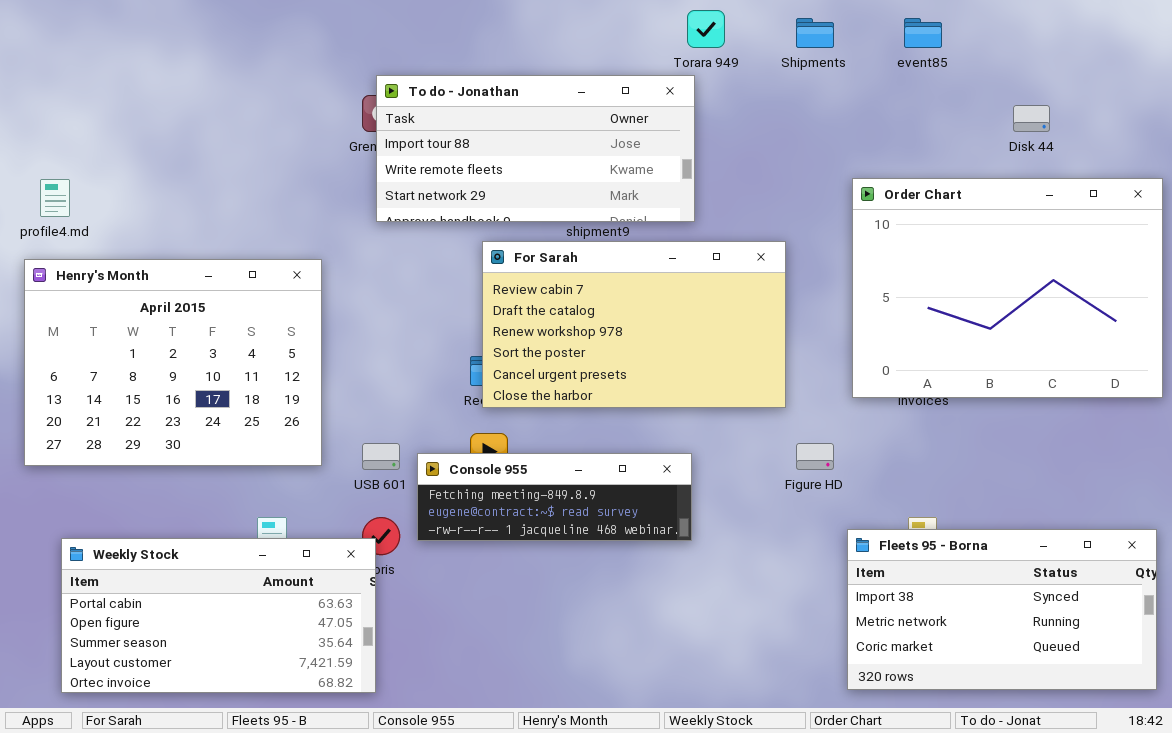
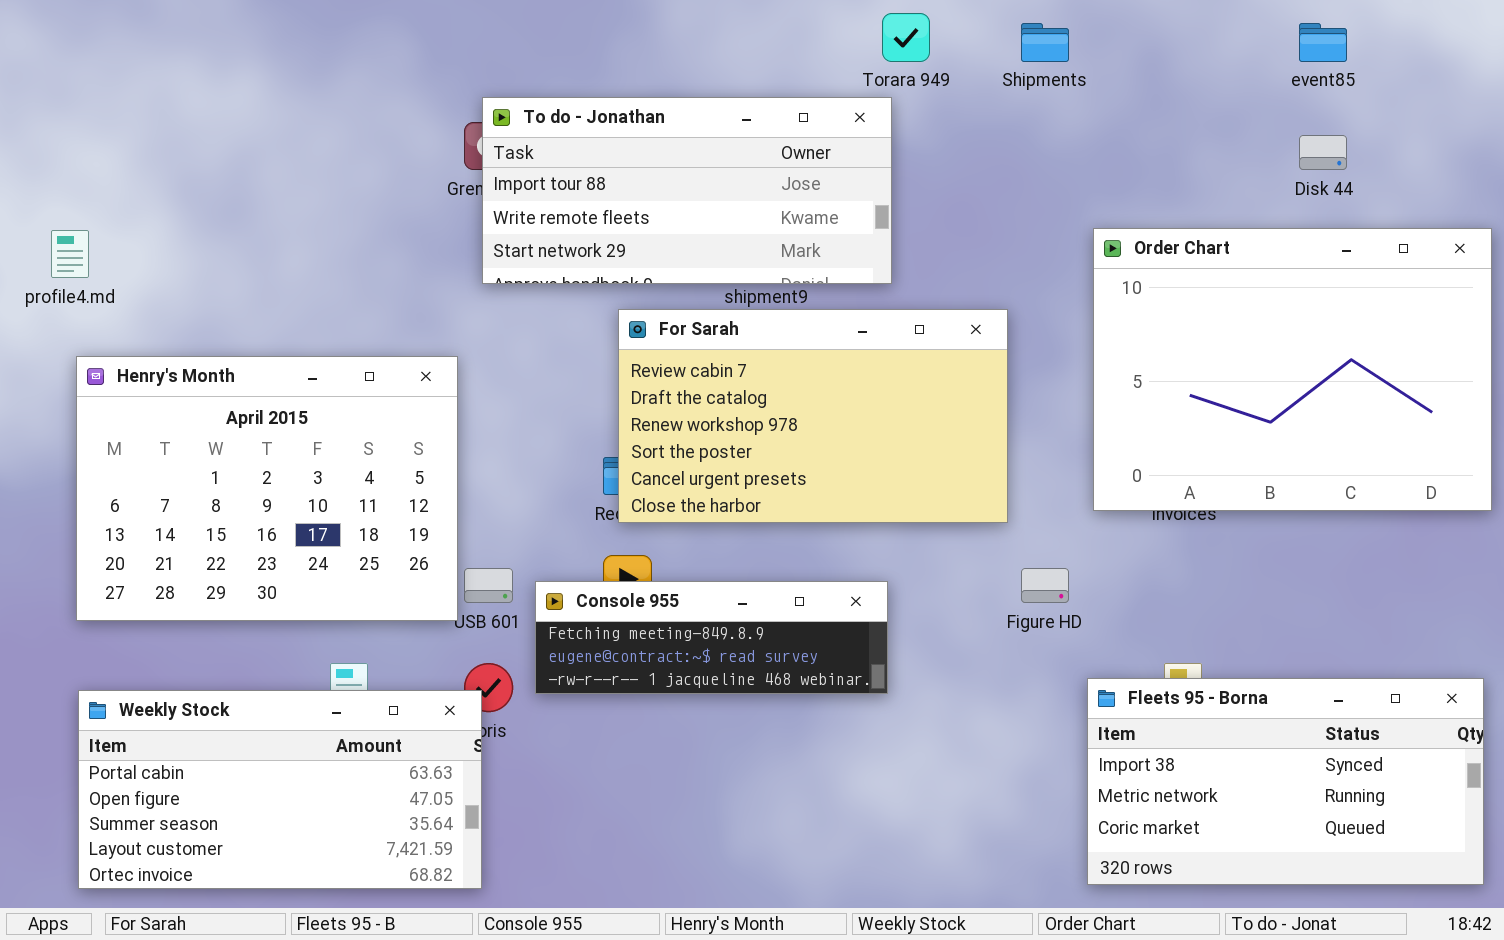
event85: [904,18,942,48] -> [1299,23,1347,62], moved
Henry's Month: [24,259,322,466] -> [76,356,458,621], moved

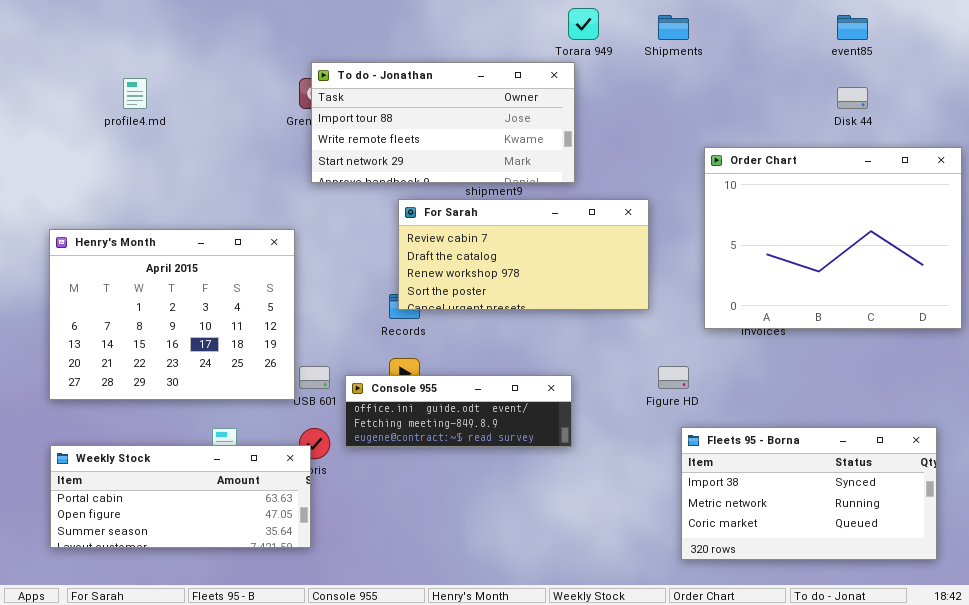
profile4.md: [51,230,89,278] -> [123,78,147,109], moved
For Sarah: [618,309,1008,523] -> [398,199,649,310], resized
Console 955: [535,581,888,694] -> [345,375,572,447], scrolled up 1 row
Fleets 95 - Borna: [1087,678,1484,885] -> [681,427,937,560], moved
Weekly Stock: [78,690,482,889] -> [50,445,311,548], resized

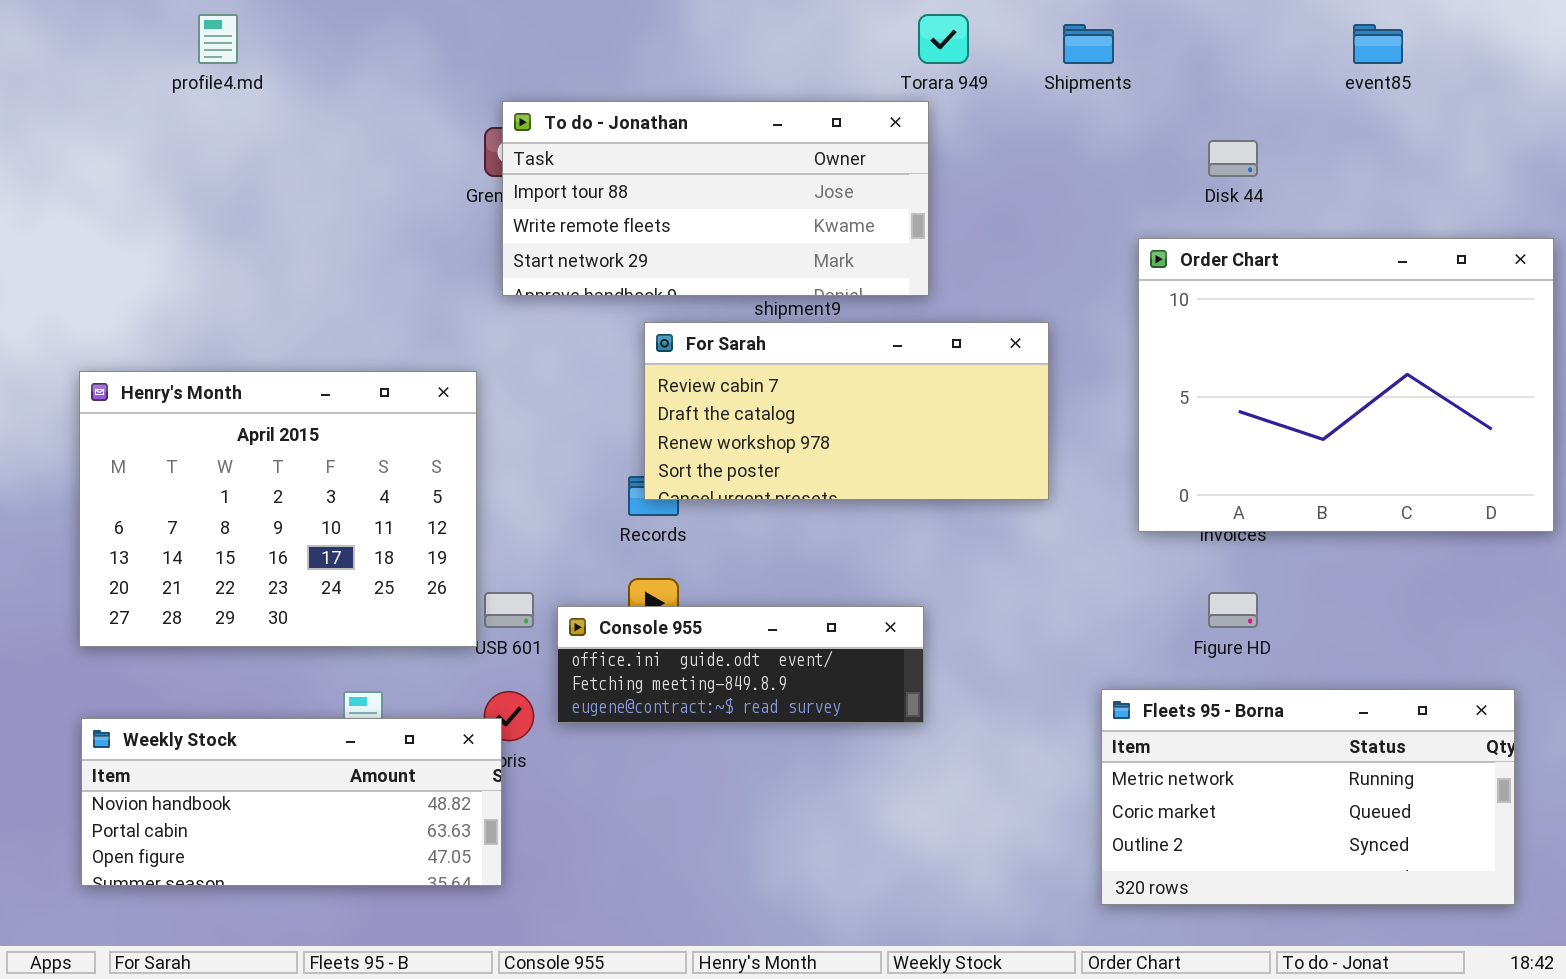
profile4.md: [123,78,147,109] -> [198,14,238,64], moved
Disk 44: [837,87,868,109] -> [1208,140,1258,177], moved
Figure HD: [658,366,689,389] -> [1208,592,1258,628], moved
Fleets 95 - Borna: [681,427,937,560] -> [1101,689,1515,905], scrolled down 1 row
Weekly Stock: [50,445,311,548] -> [81,718,502,886], scrolled up 1 row

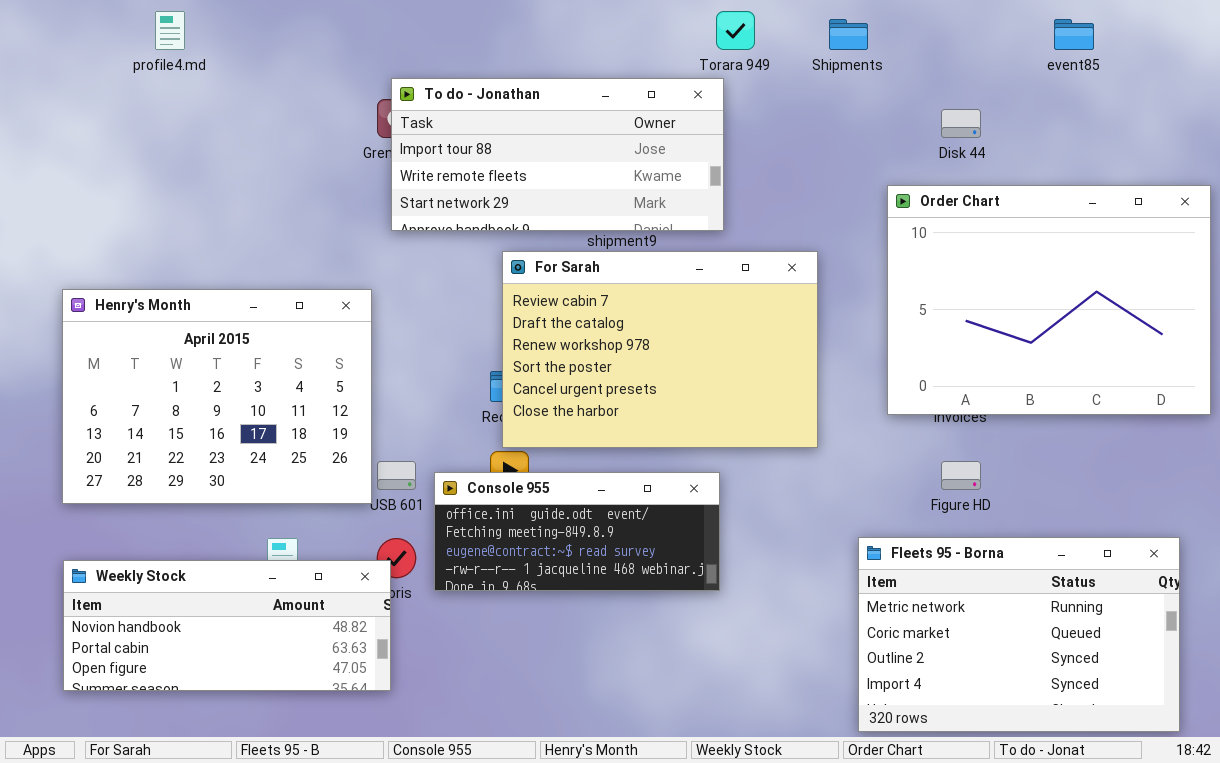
For Sarah: [644,322,1049,500] -> [502,251,818,448], resized
Console 955: [557,606,924,723] -> [434,472,720,591], resized
Fleets 95 - Borna: [1101,689,1515,905] -> [858,537,1180,732], resized

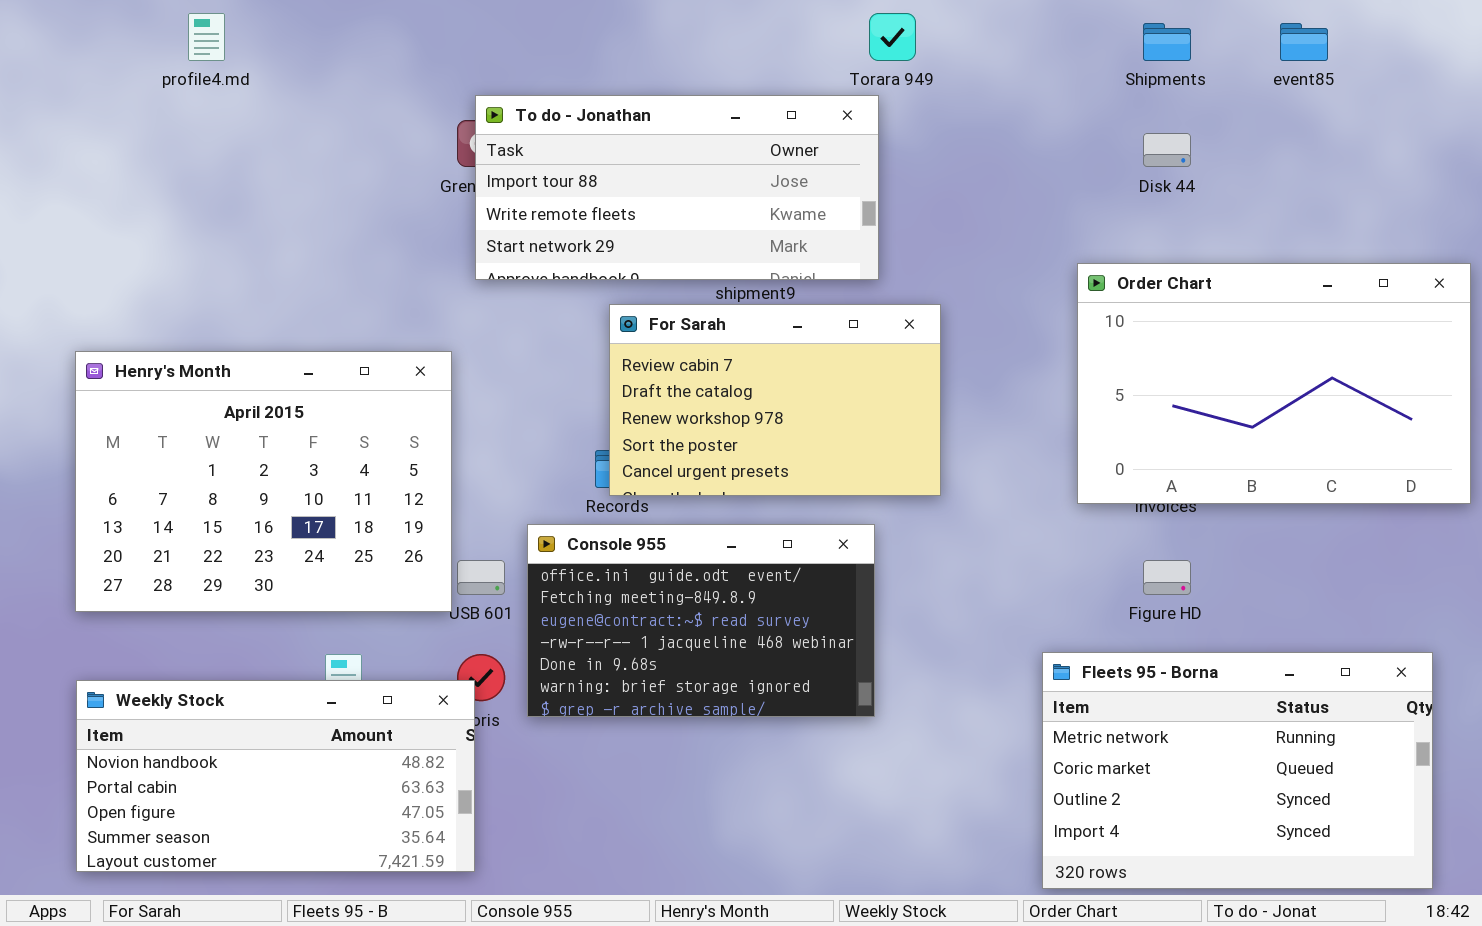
Shipments: [829,19,868,50] -> [1143,23,1191,61], moved
Order Chart: [887,185,1211,415] -> [1077,263,1471,504], resized
For Sarah: [502,251,818,448] -> [609,304,941,496], resized
Console 955: [434,472,720,591] -> [527,524,875,717], resized
Weekly Stock: [63,560,391,691] -> [76,680,475,872], resized

